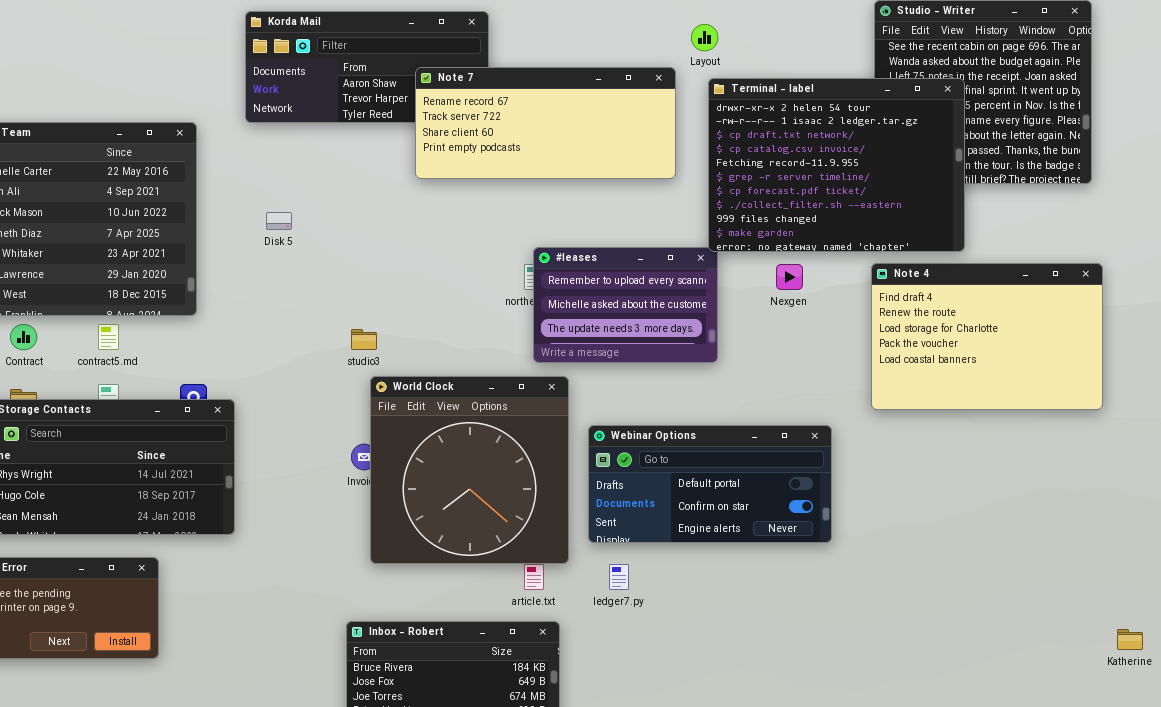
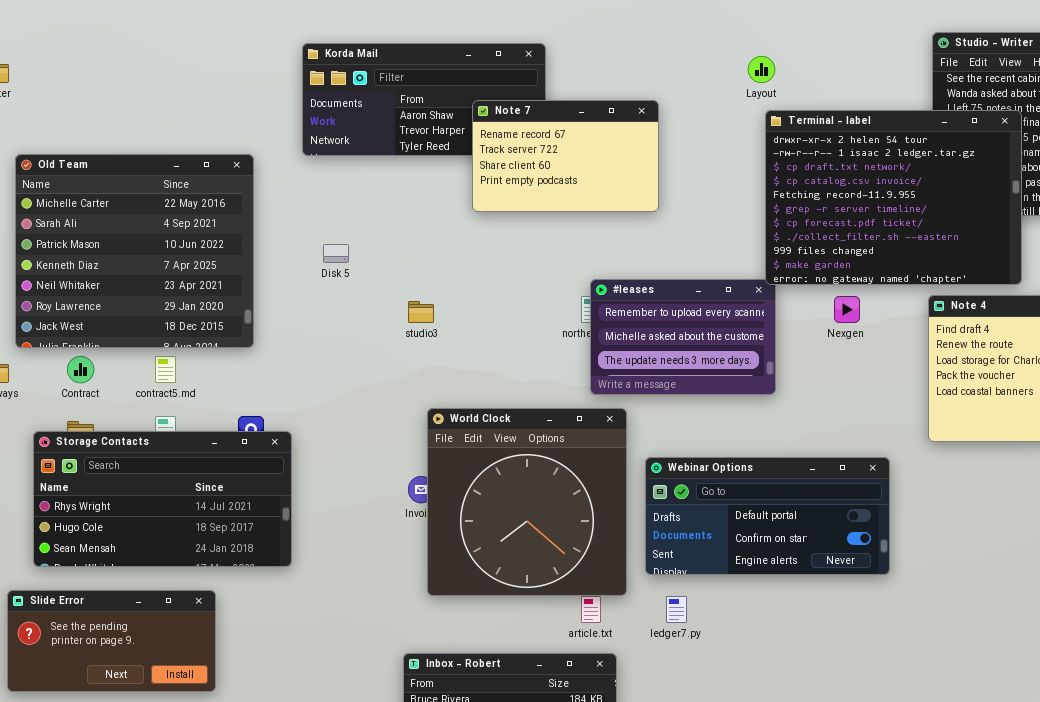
Note 7: [415,67,676,179] -> [472,100,659,212], resized
studio3: [351,329,377,350] -> [408,301,434,323], moved

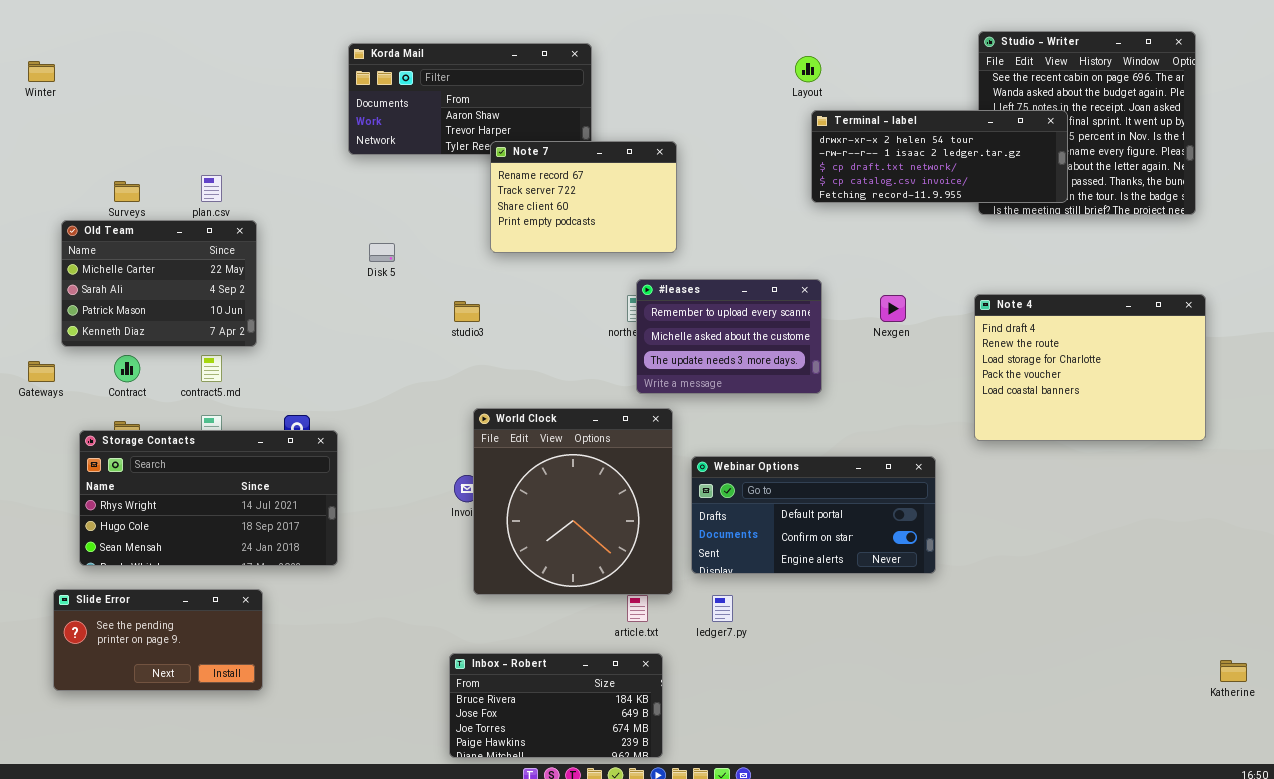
Note 7: [472,100,659,212] -> [490,141,677,253], moved
Terminal - label: [765,110,1022,285] -> [811,110,1068,203], resized
Old Team: [15,154,254,348] -> [61,220,257,347], resized

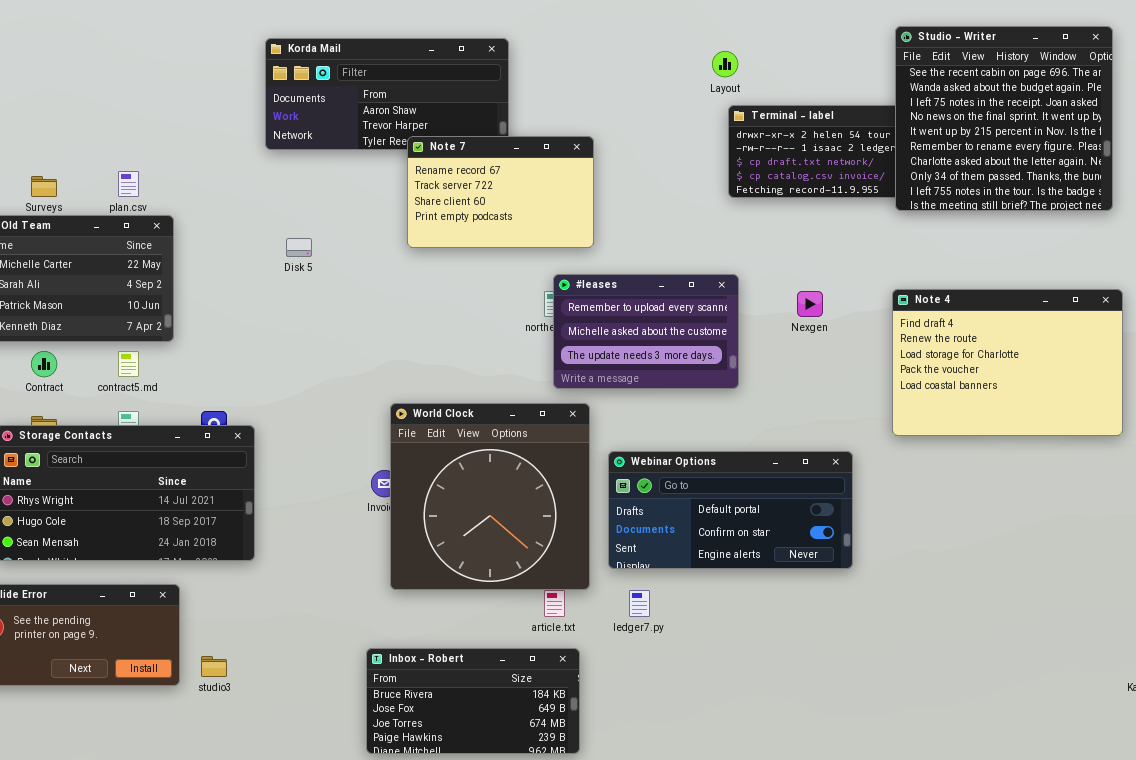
Studio - Writer: [978,31,1196,215] -> [895,26,1113,211], raised
studio3: [454,301,480,322] -> [201,656,227,677], moved

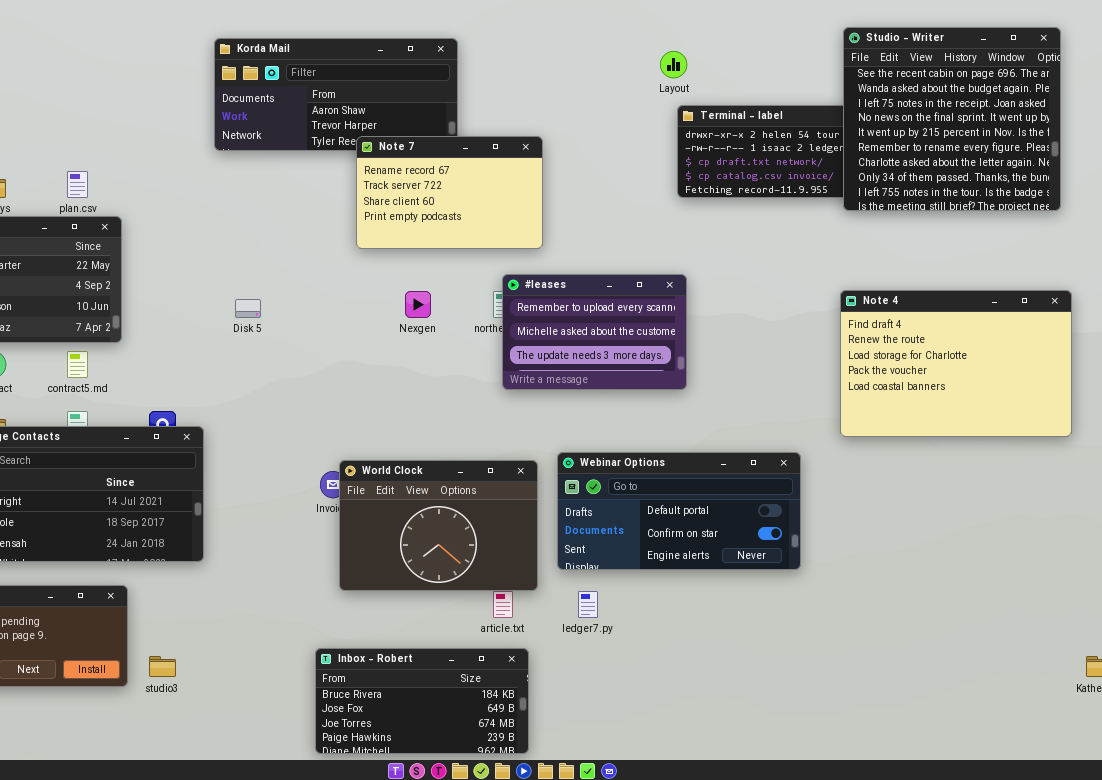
Disk 5: [286,238,312,257] -> [235,299,261,318], moved
Nexgen: [797,291,823,317] -> [405,291,431,318], moved
World Clock: [390,403,590,590] -> [339,460,538,591], resized

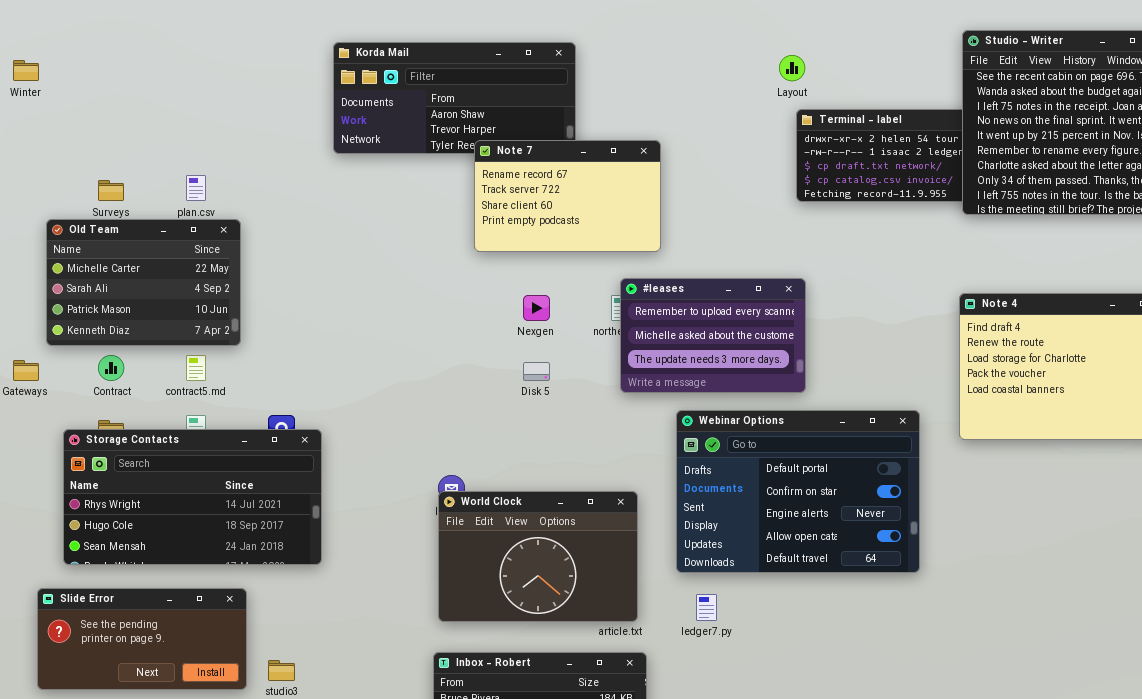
Disk 5: [235,299,261,318] -> [523,362,550,381], moved
Webinar Options: [557,452,801,570] -> [676,410,920,573], resized
World Clock: [339,460,538,591] -> [438,491,638,622], moved

